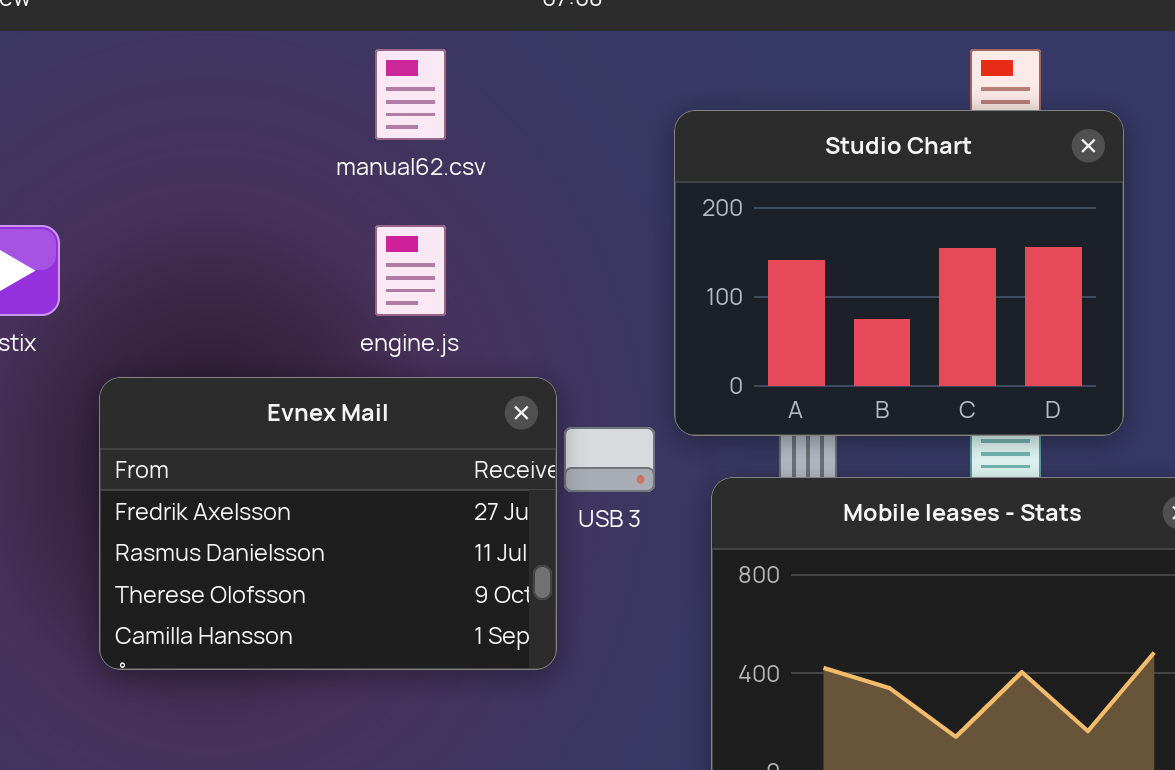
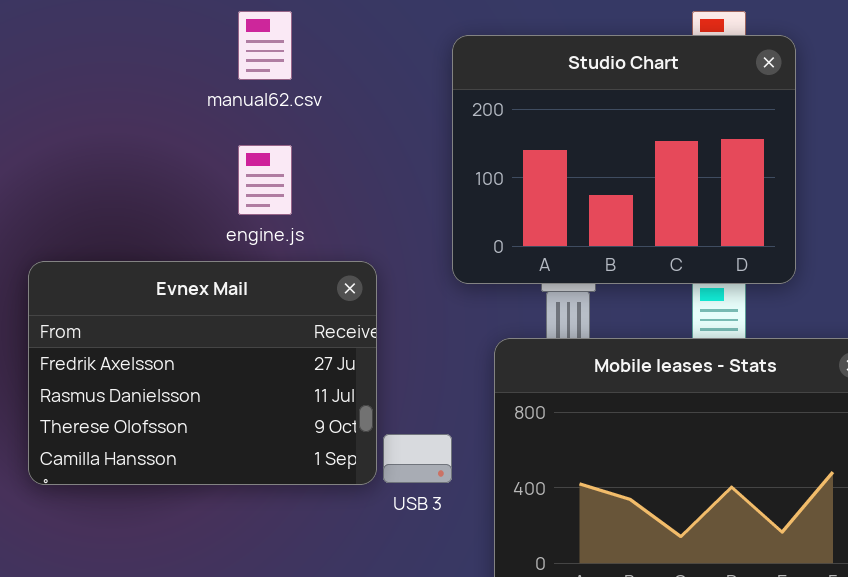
Studio Chart: [674,110,1124,436] -> [452,35,796,284], moved
USB 3: [564,427,655,492] -> [383,434,452,483], moved

